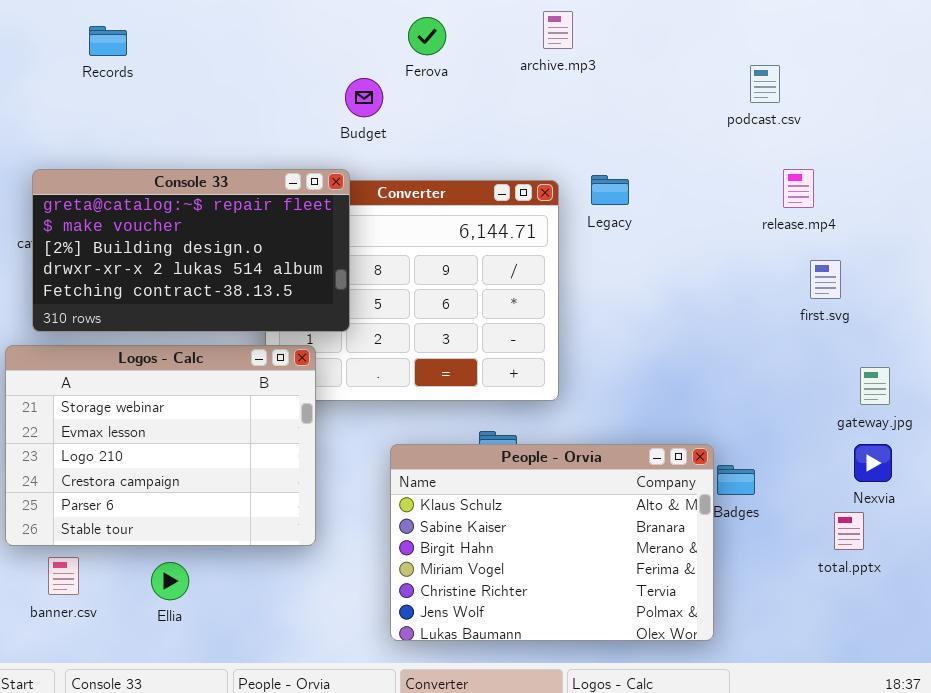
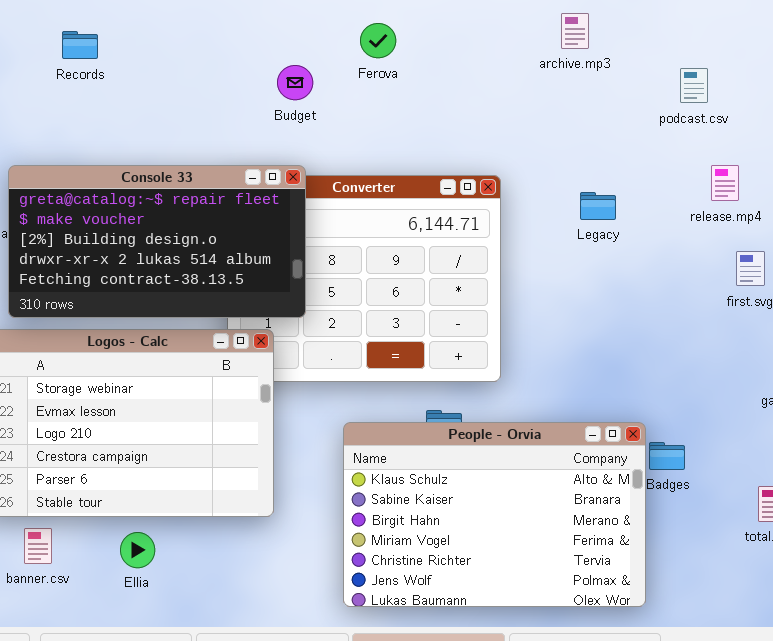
archive.mp3: [543,11,573,49] -> [561,13,589,49], moved
Budget: [345,78,383,117] -> [277,65,313,100], moved
Legacy: [591,175,629,205] -> [580,192,616,220], moved

